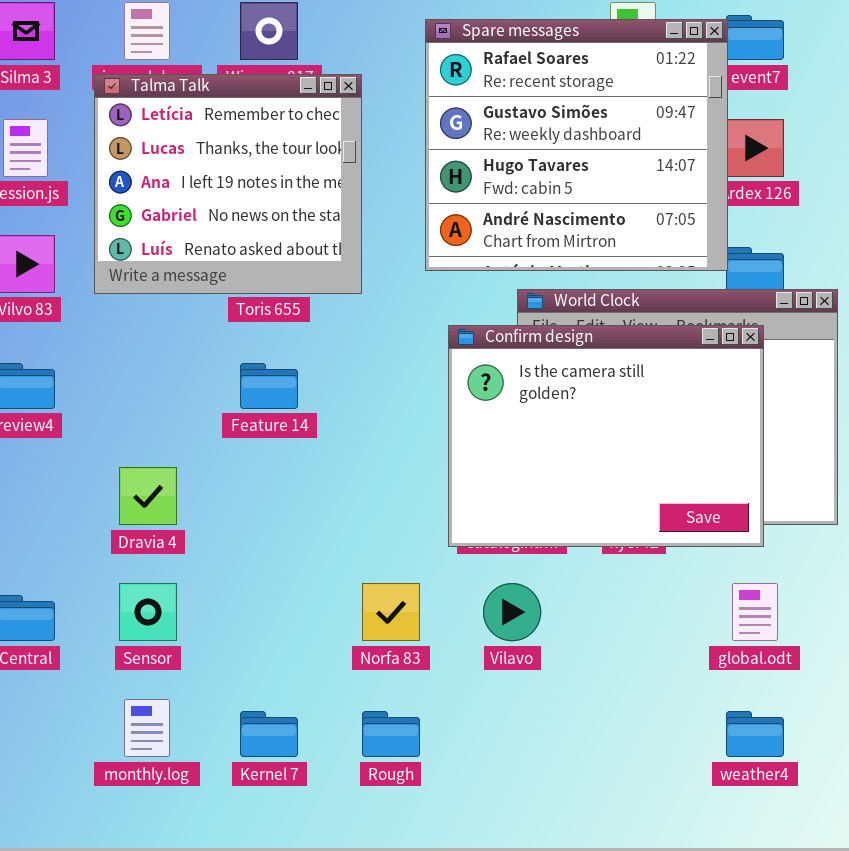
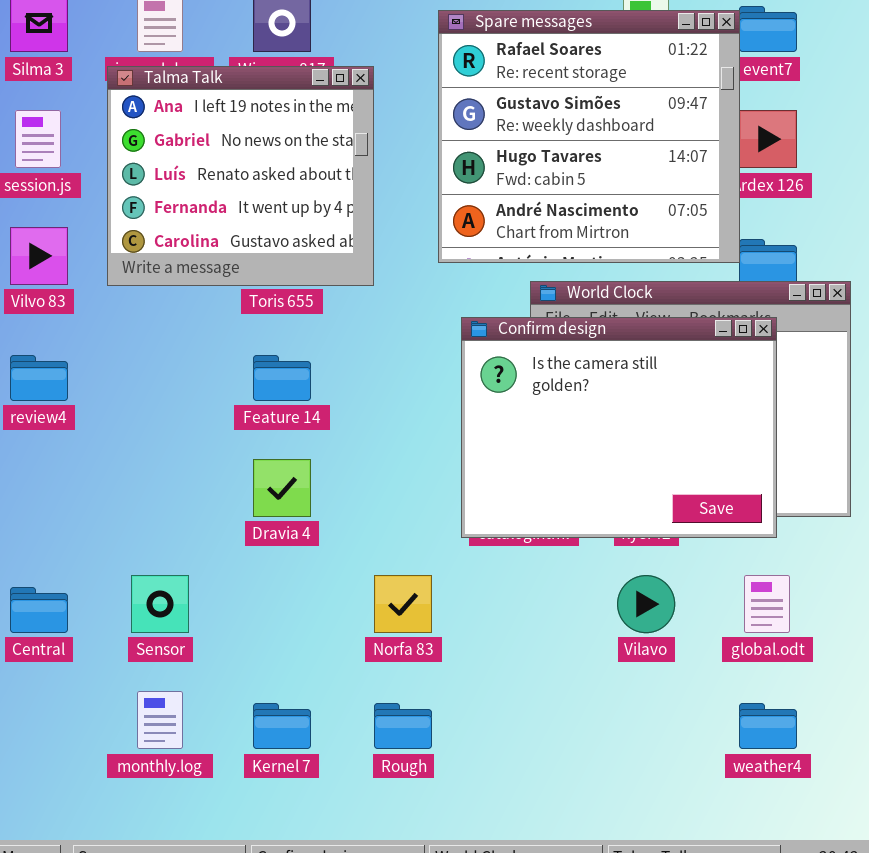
Talma Talk: [94,74,362,294] -> [107,66,374,286], scrolled down 2 rows
Dravia 4: [119,467,177,525] -> [253,459,311,517], moved
Vilavo: [483,583,541,641] -> [617,575,675,633], moved

